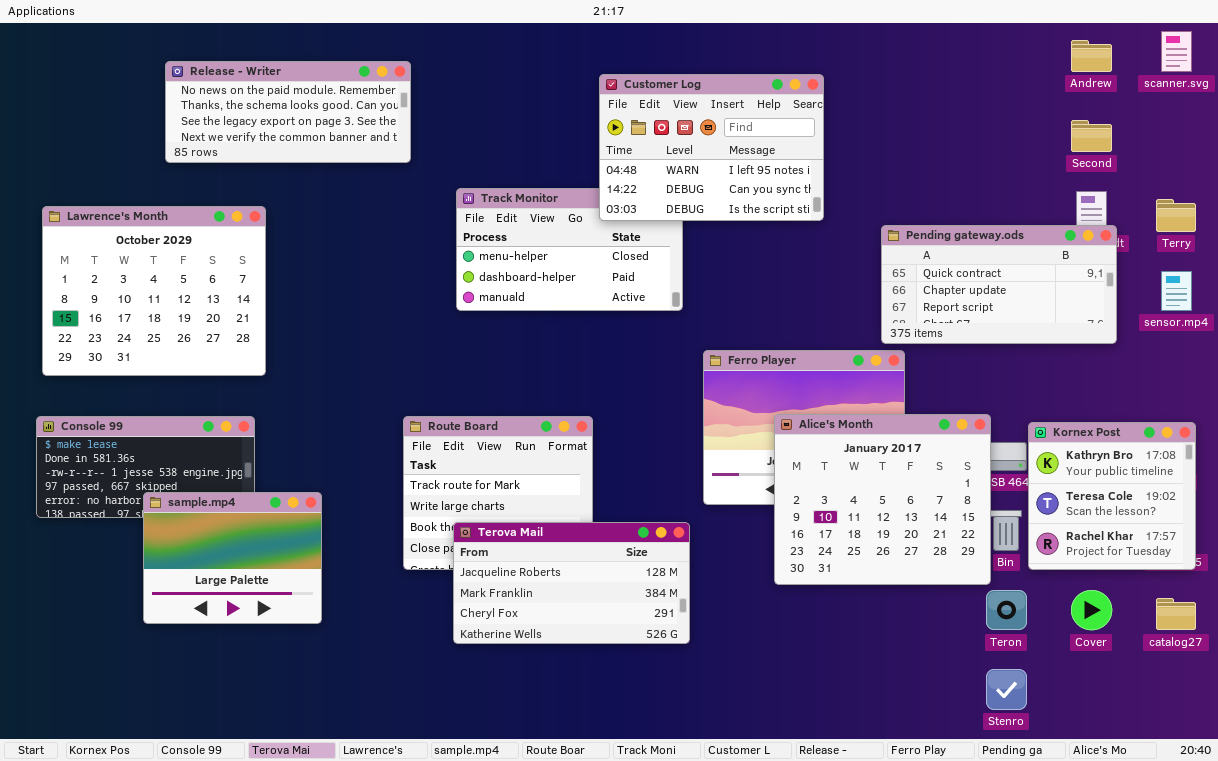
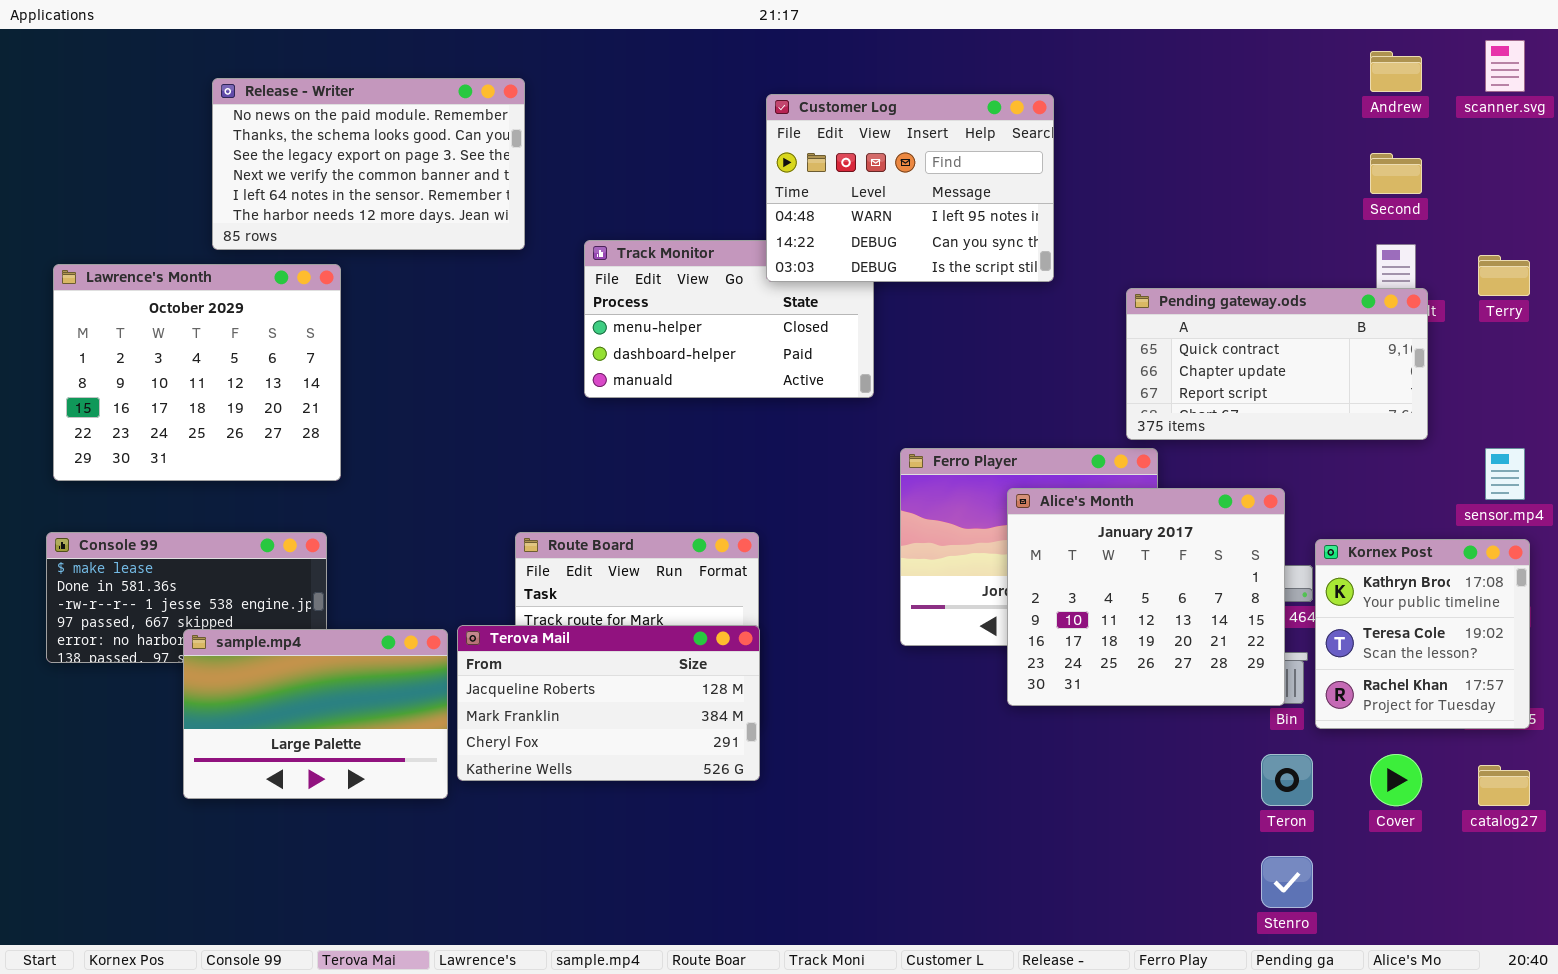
Release - Writer: [165,61,411,163] -> [212,78,525,250], resized
sensor.mp4: [1161,271,1192,311] -> [1485,448,1525,500], moved
Alice's Month: [774,414,991,585] -> [1007,488,1285,706], moved
sample.mp4: [143,492,322,624] -> [183,629,448,799], resized
Terova Mail: [453,522,690,644] -> [457,625,760,781], moved

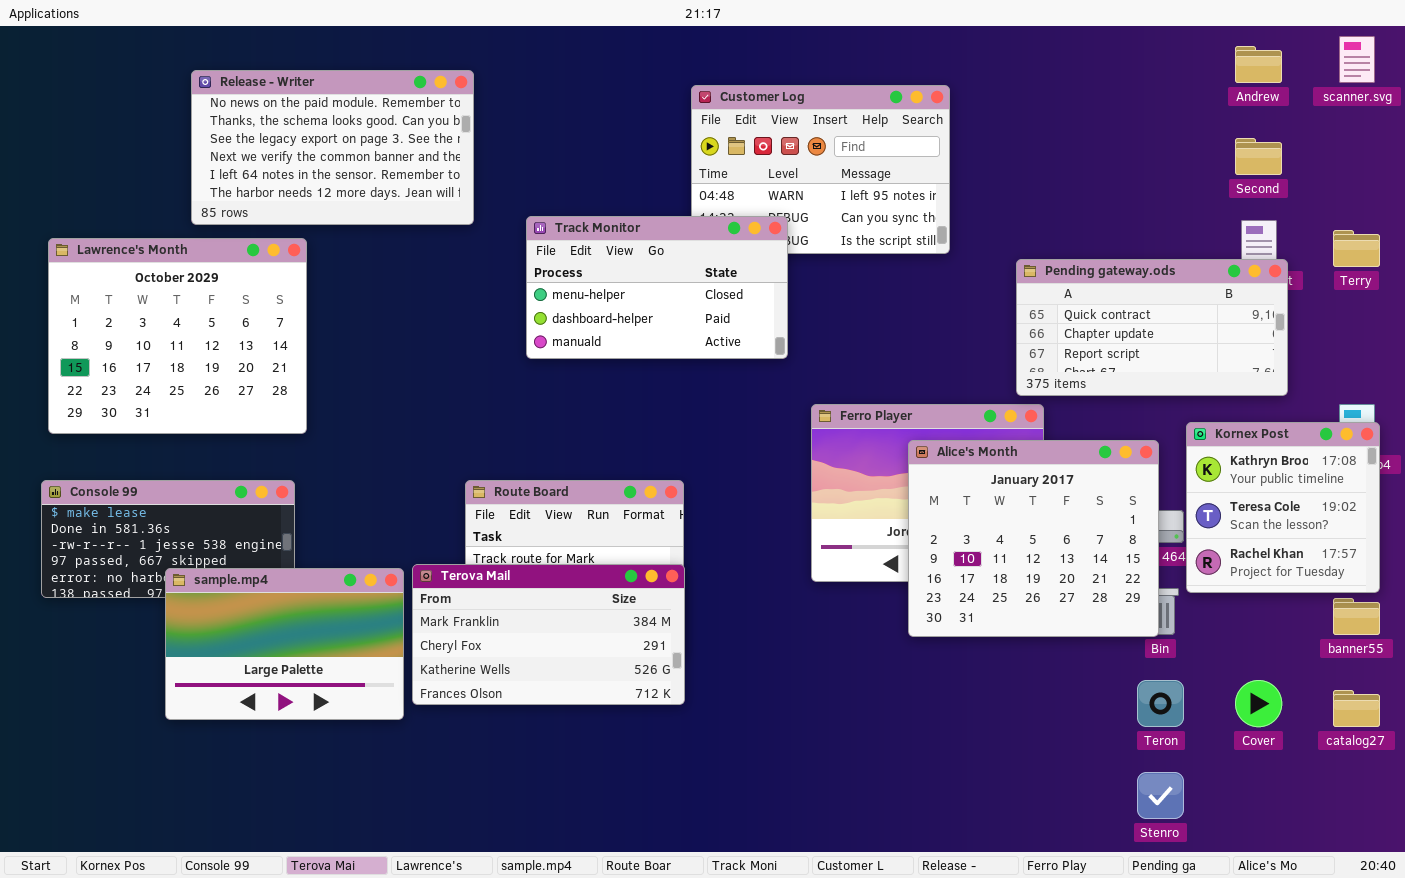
Track Monitor: [584,240,874,398] -> [526,216,788,359], raised
Kornex Post: [1315,539,1530,729] -> [1186,422,1380,593], moved
Terova Mail: [457,625,760,781] -> [412,564,685,705], scrolled down 1 row

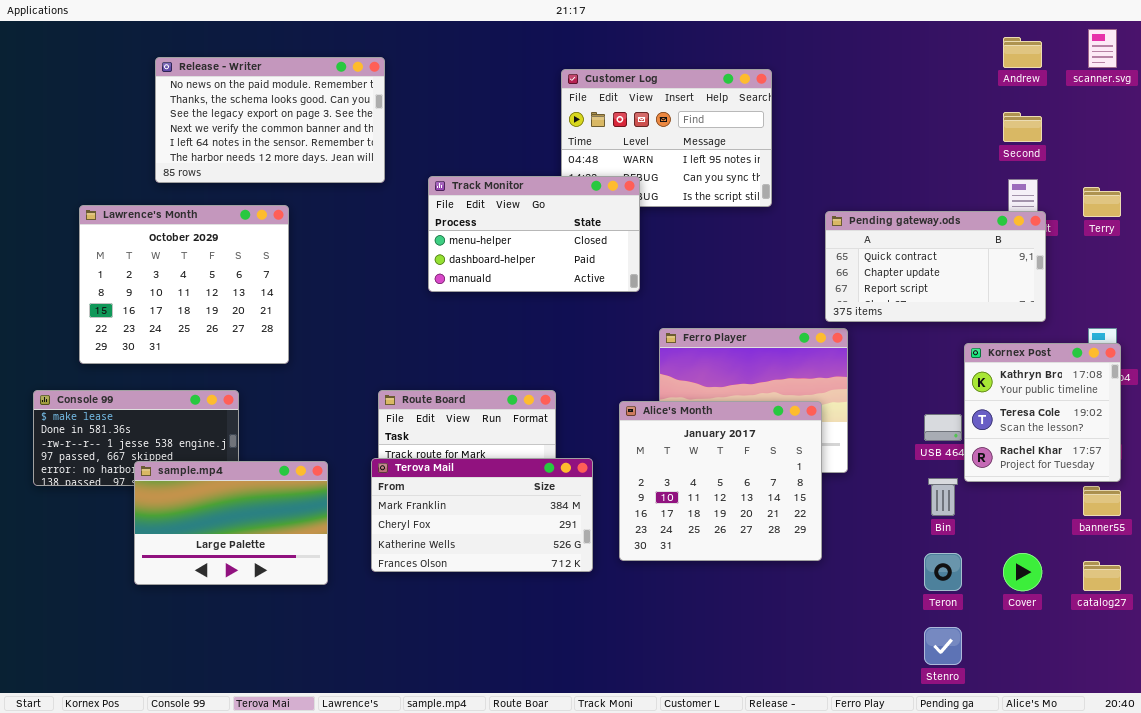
Lawrence's Month: [48,238,307,434] -> [79,205,289,364], moved
Alice's Month: [908,440,1159,637] -> [619,401,822,561], moved
Terova Mail: [412,564,685,705] -> [371,458,593,572], moved

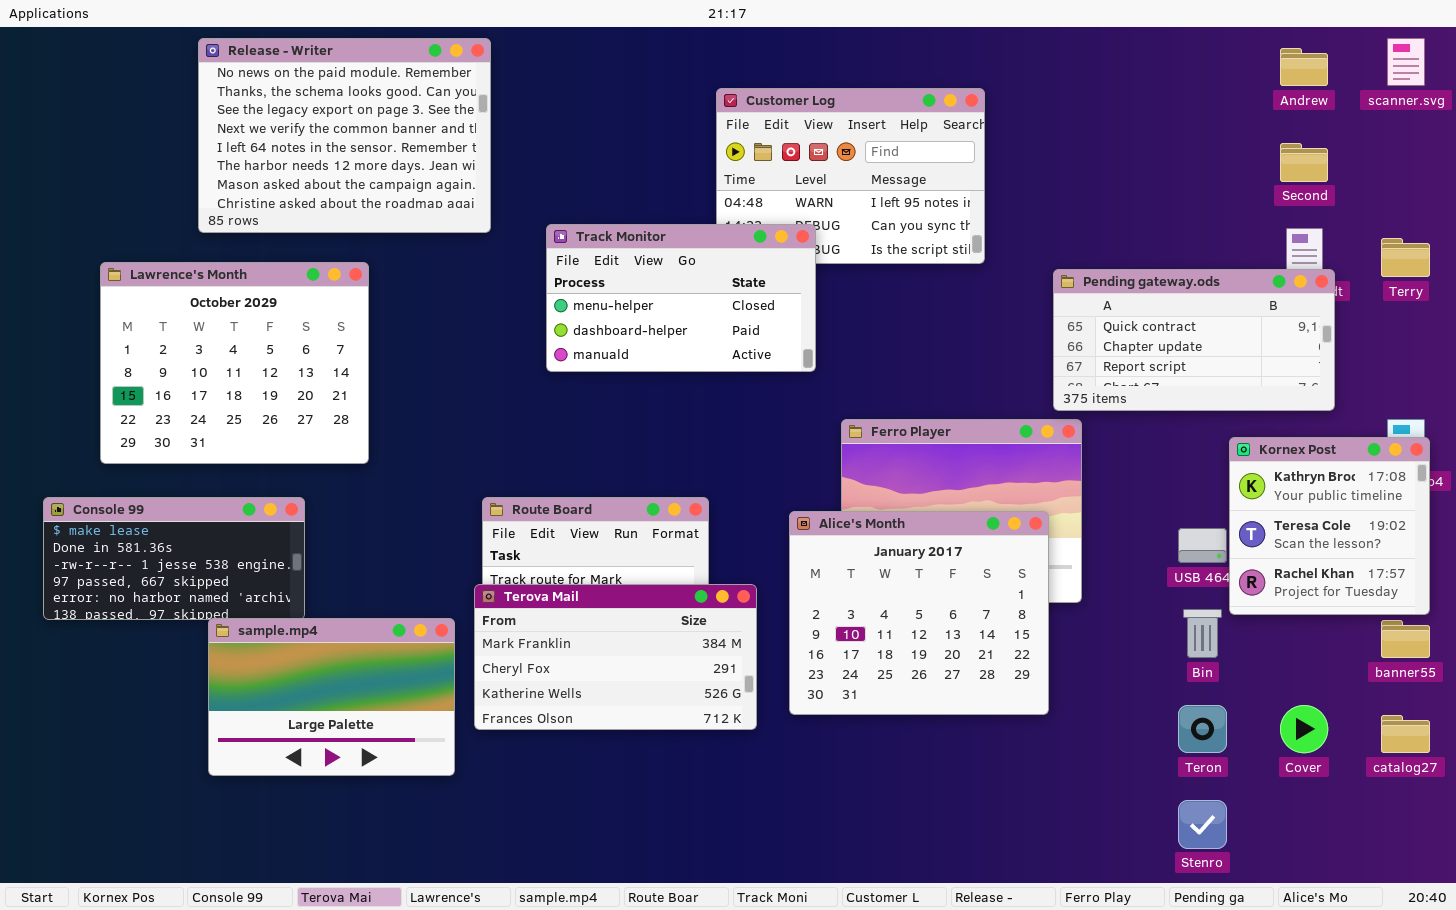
Release - Writer: [155,57,385,183] -> [198,38,491,233], resized
sample.mp4: [134,461,328,585] -> [208,618,455,776], moved

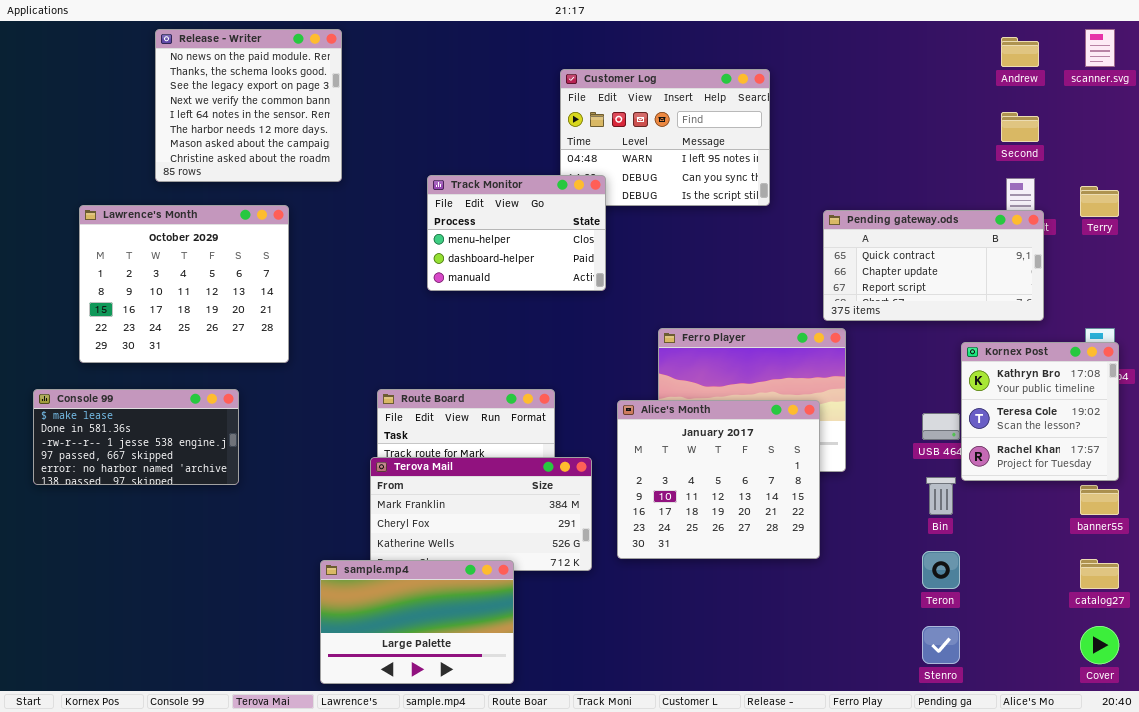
Release - Writer: [198,38,491,233] -> [155,29,342,182], resized
Track Monitor: [546,224,816,372] -> [427,175,606,291], resized
sample.mp4: [208,618,455,776] -> [320,560,514,684], moved
Cover: [1280,705,1328,753] -> [1080,626,1119,664], moved

